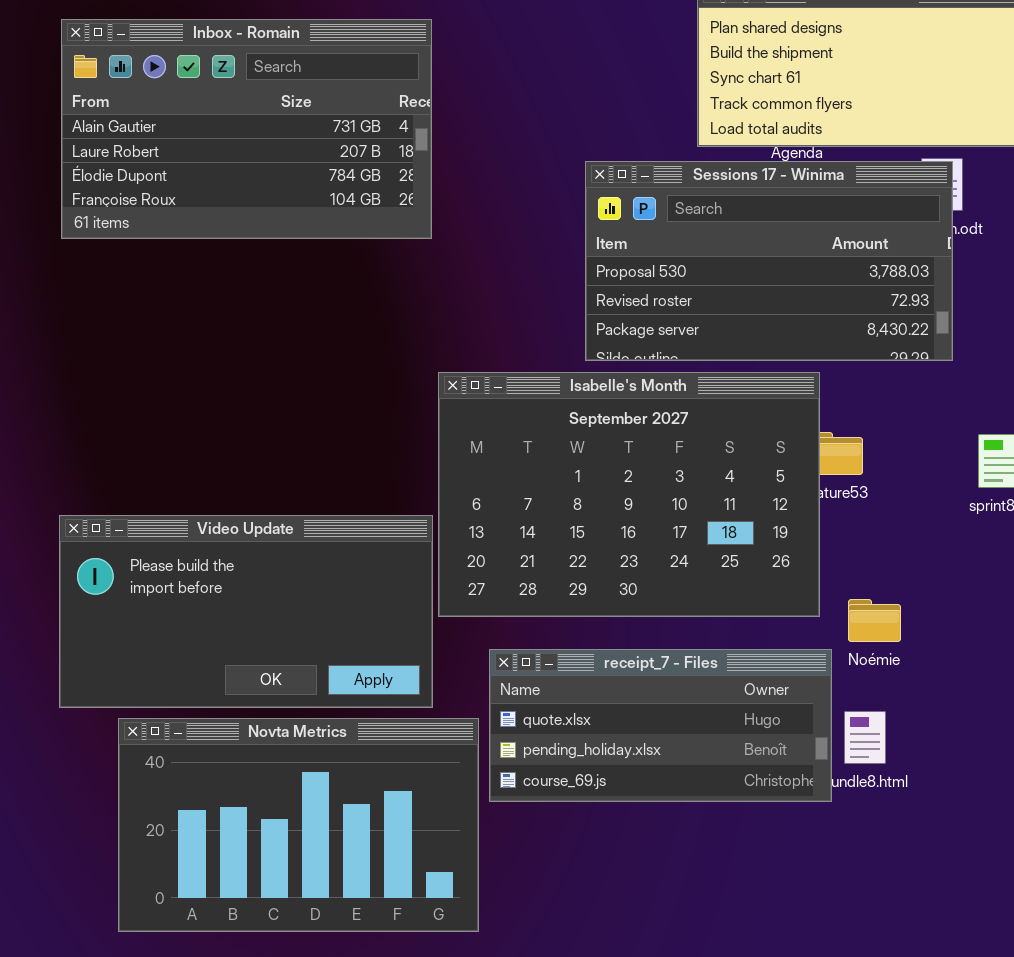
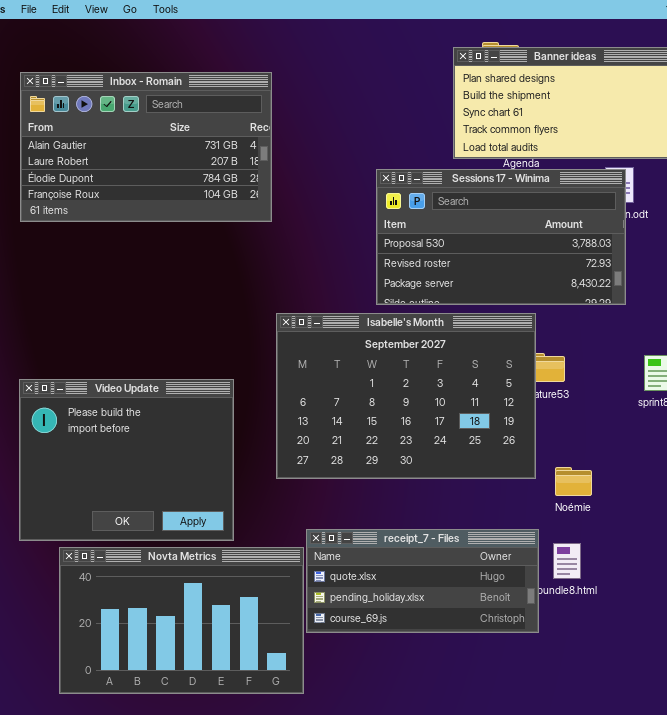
Video Update: [59,515,433,708] -> [19,379,234,541], resized
receipt_7 - Files: [489,649,832,802] -> [306,529,539,633], moved

